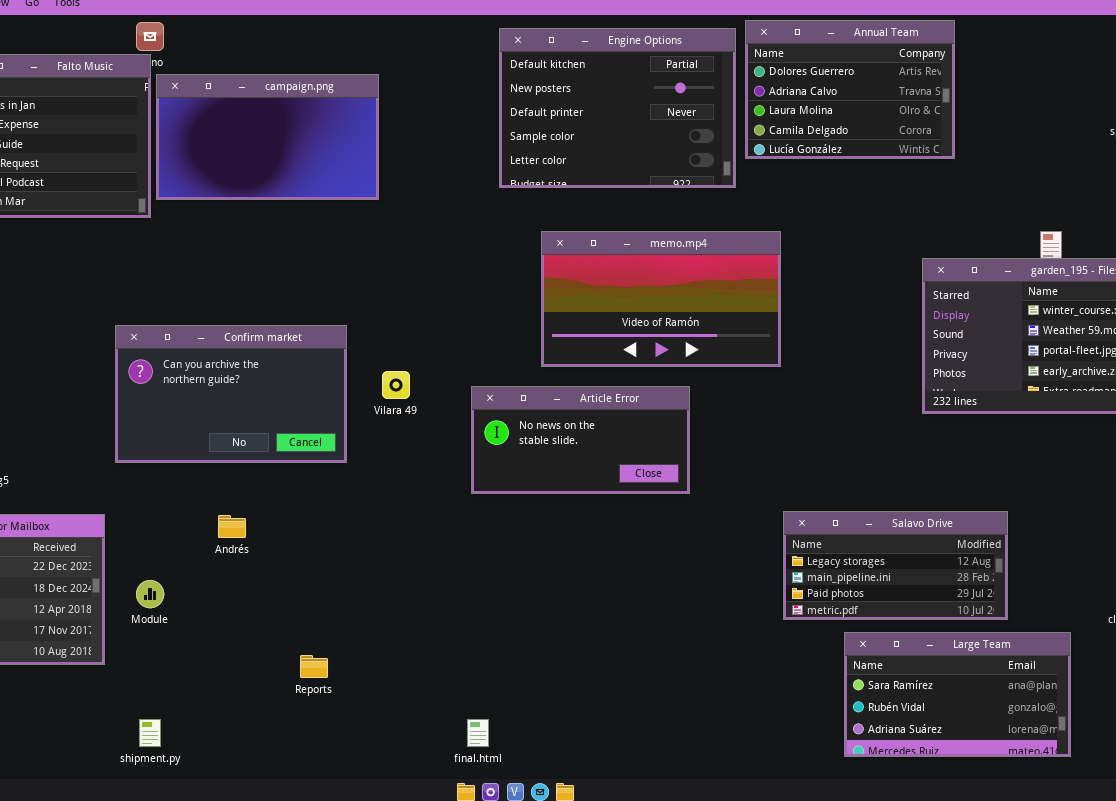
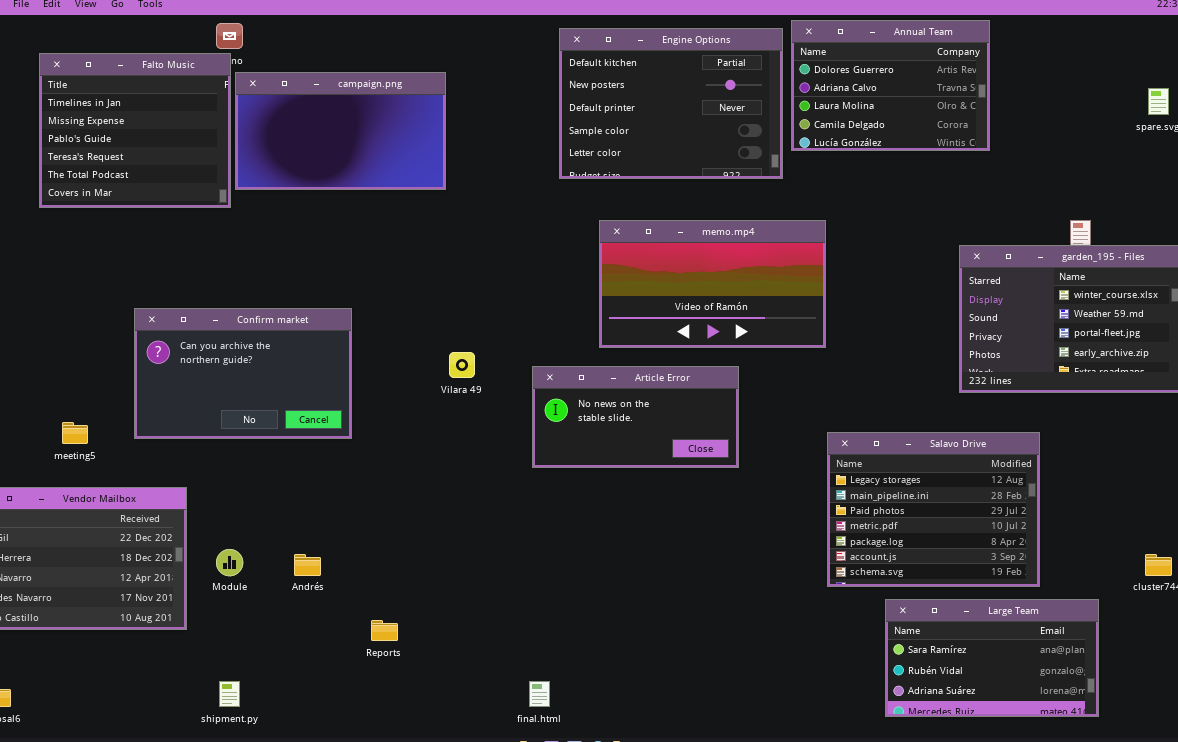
Confirm market: [115,325,347,463] -> [134,308,352,439], moved
Salavo Drive: [783,511,1008,620] -> [827,432,1040,587], resized
Andrés: [218,515,246,538] -> [294,554,321,576], moved

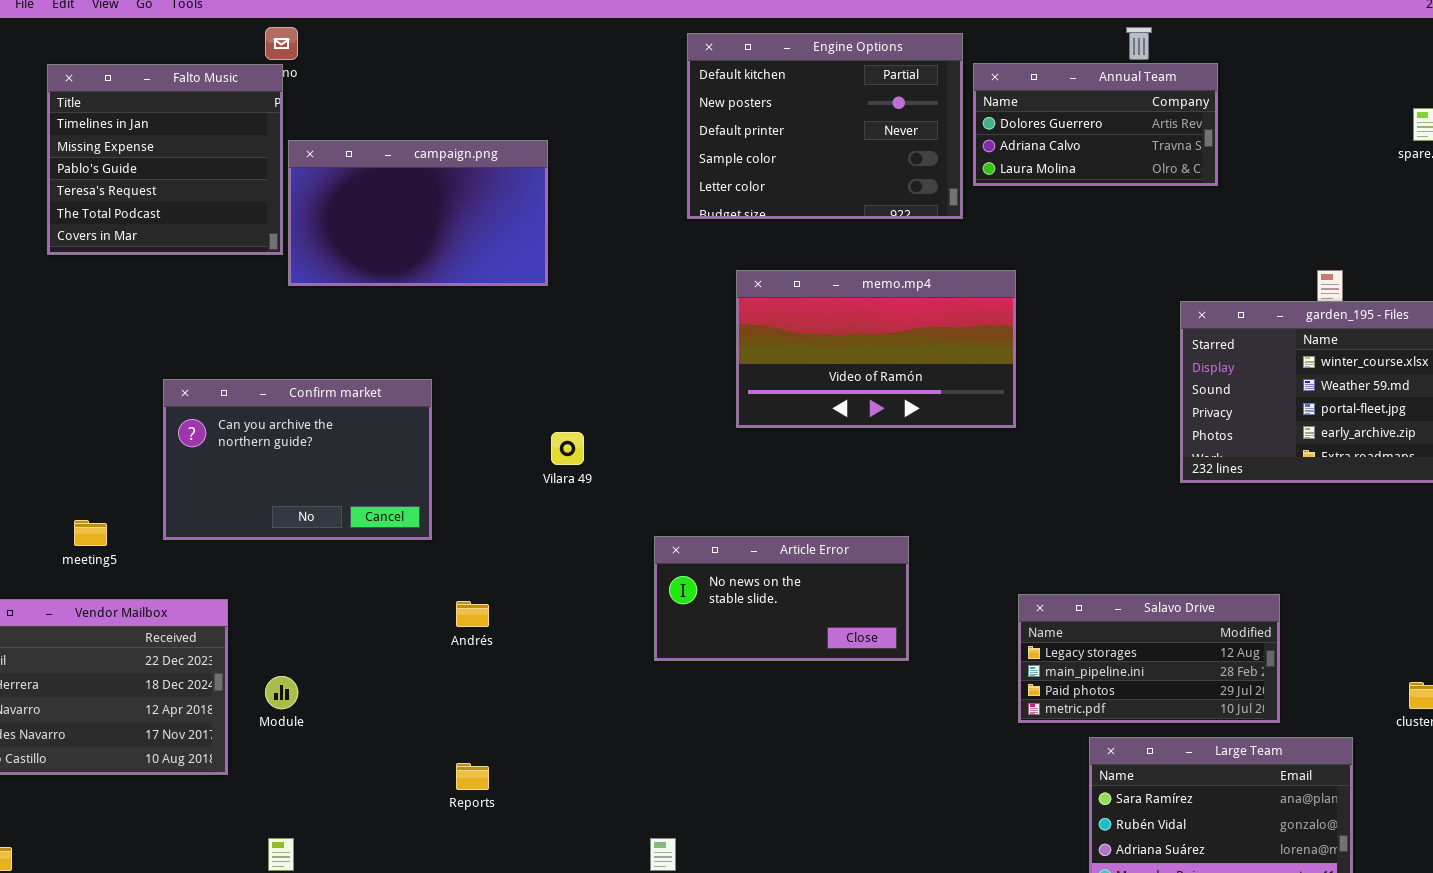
Annual Team: [791,20,990,151] -> [973,63,1218,186], resized
campaign.png: [235,72,446,190] -> [288,140,548,286], moved
Article Error: [532,366,739,468] -> [654,536,909,661], moved
Salavo Drive: [827,432,1040,587] -> [1018,594,1280,723], resized
Andrés: [294,554,321,576] -> [456,601,489,627], moved

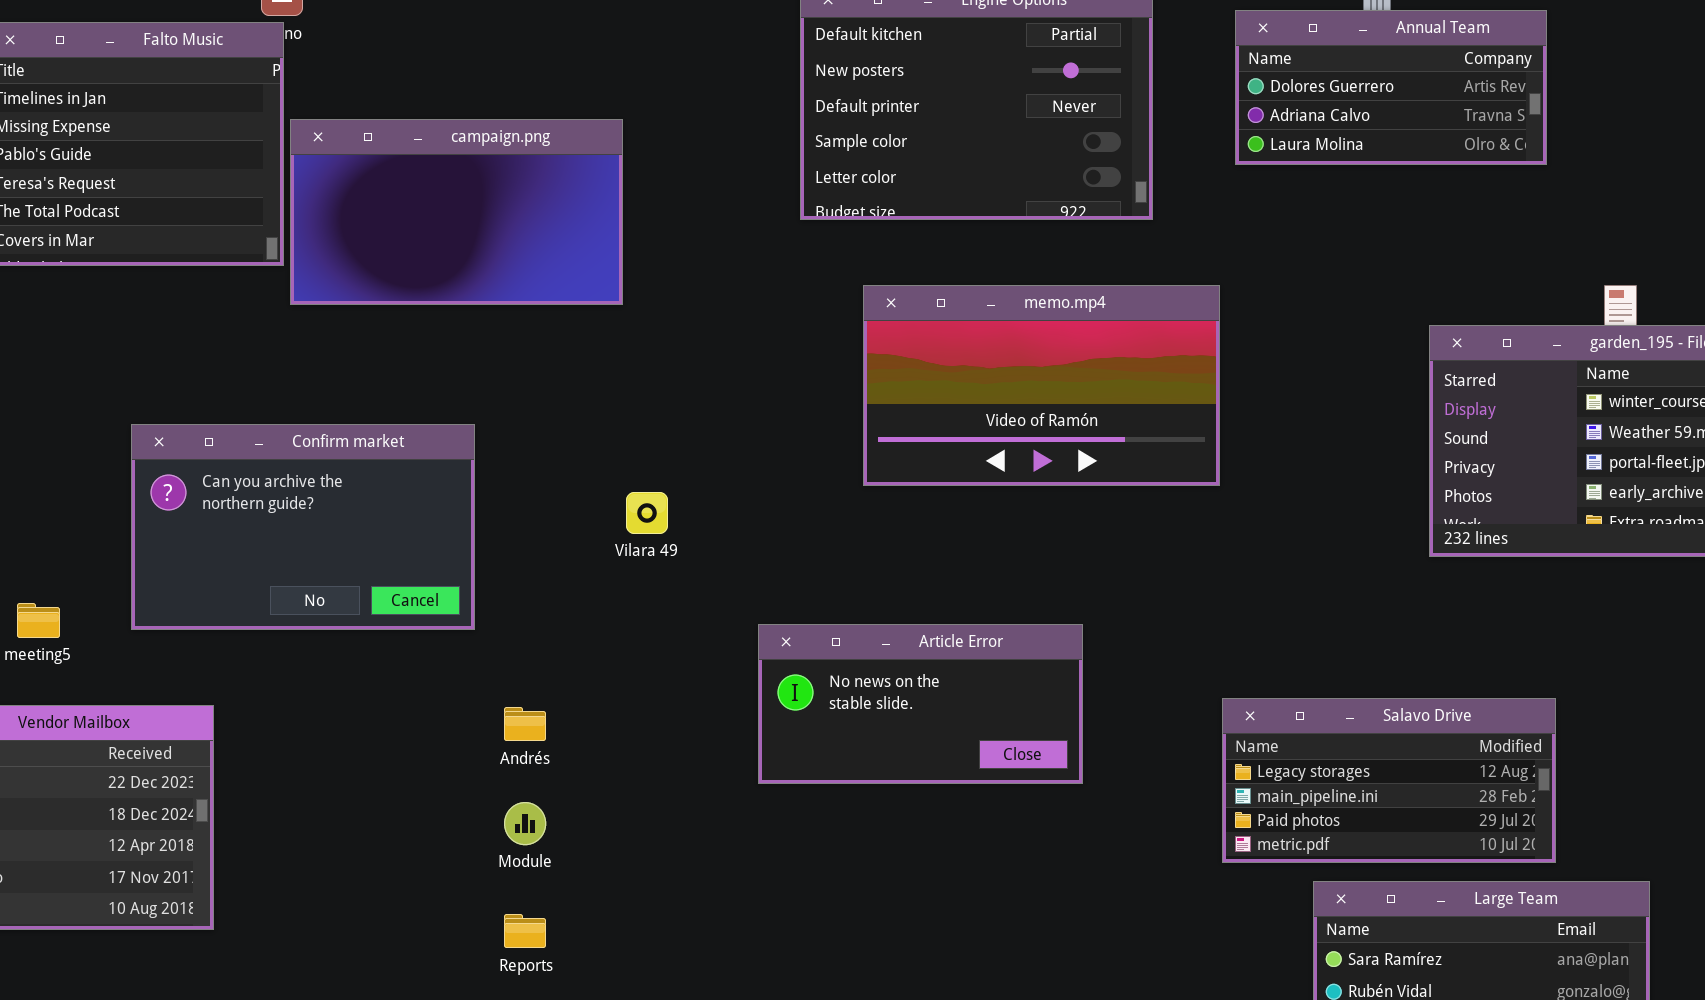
Annual Team: [973,63,1218,186] -> [1235,10,1547,165], moved
Module: [265,676,298,709] -> [504,802,546,845], moved

